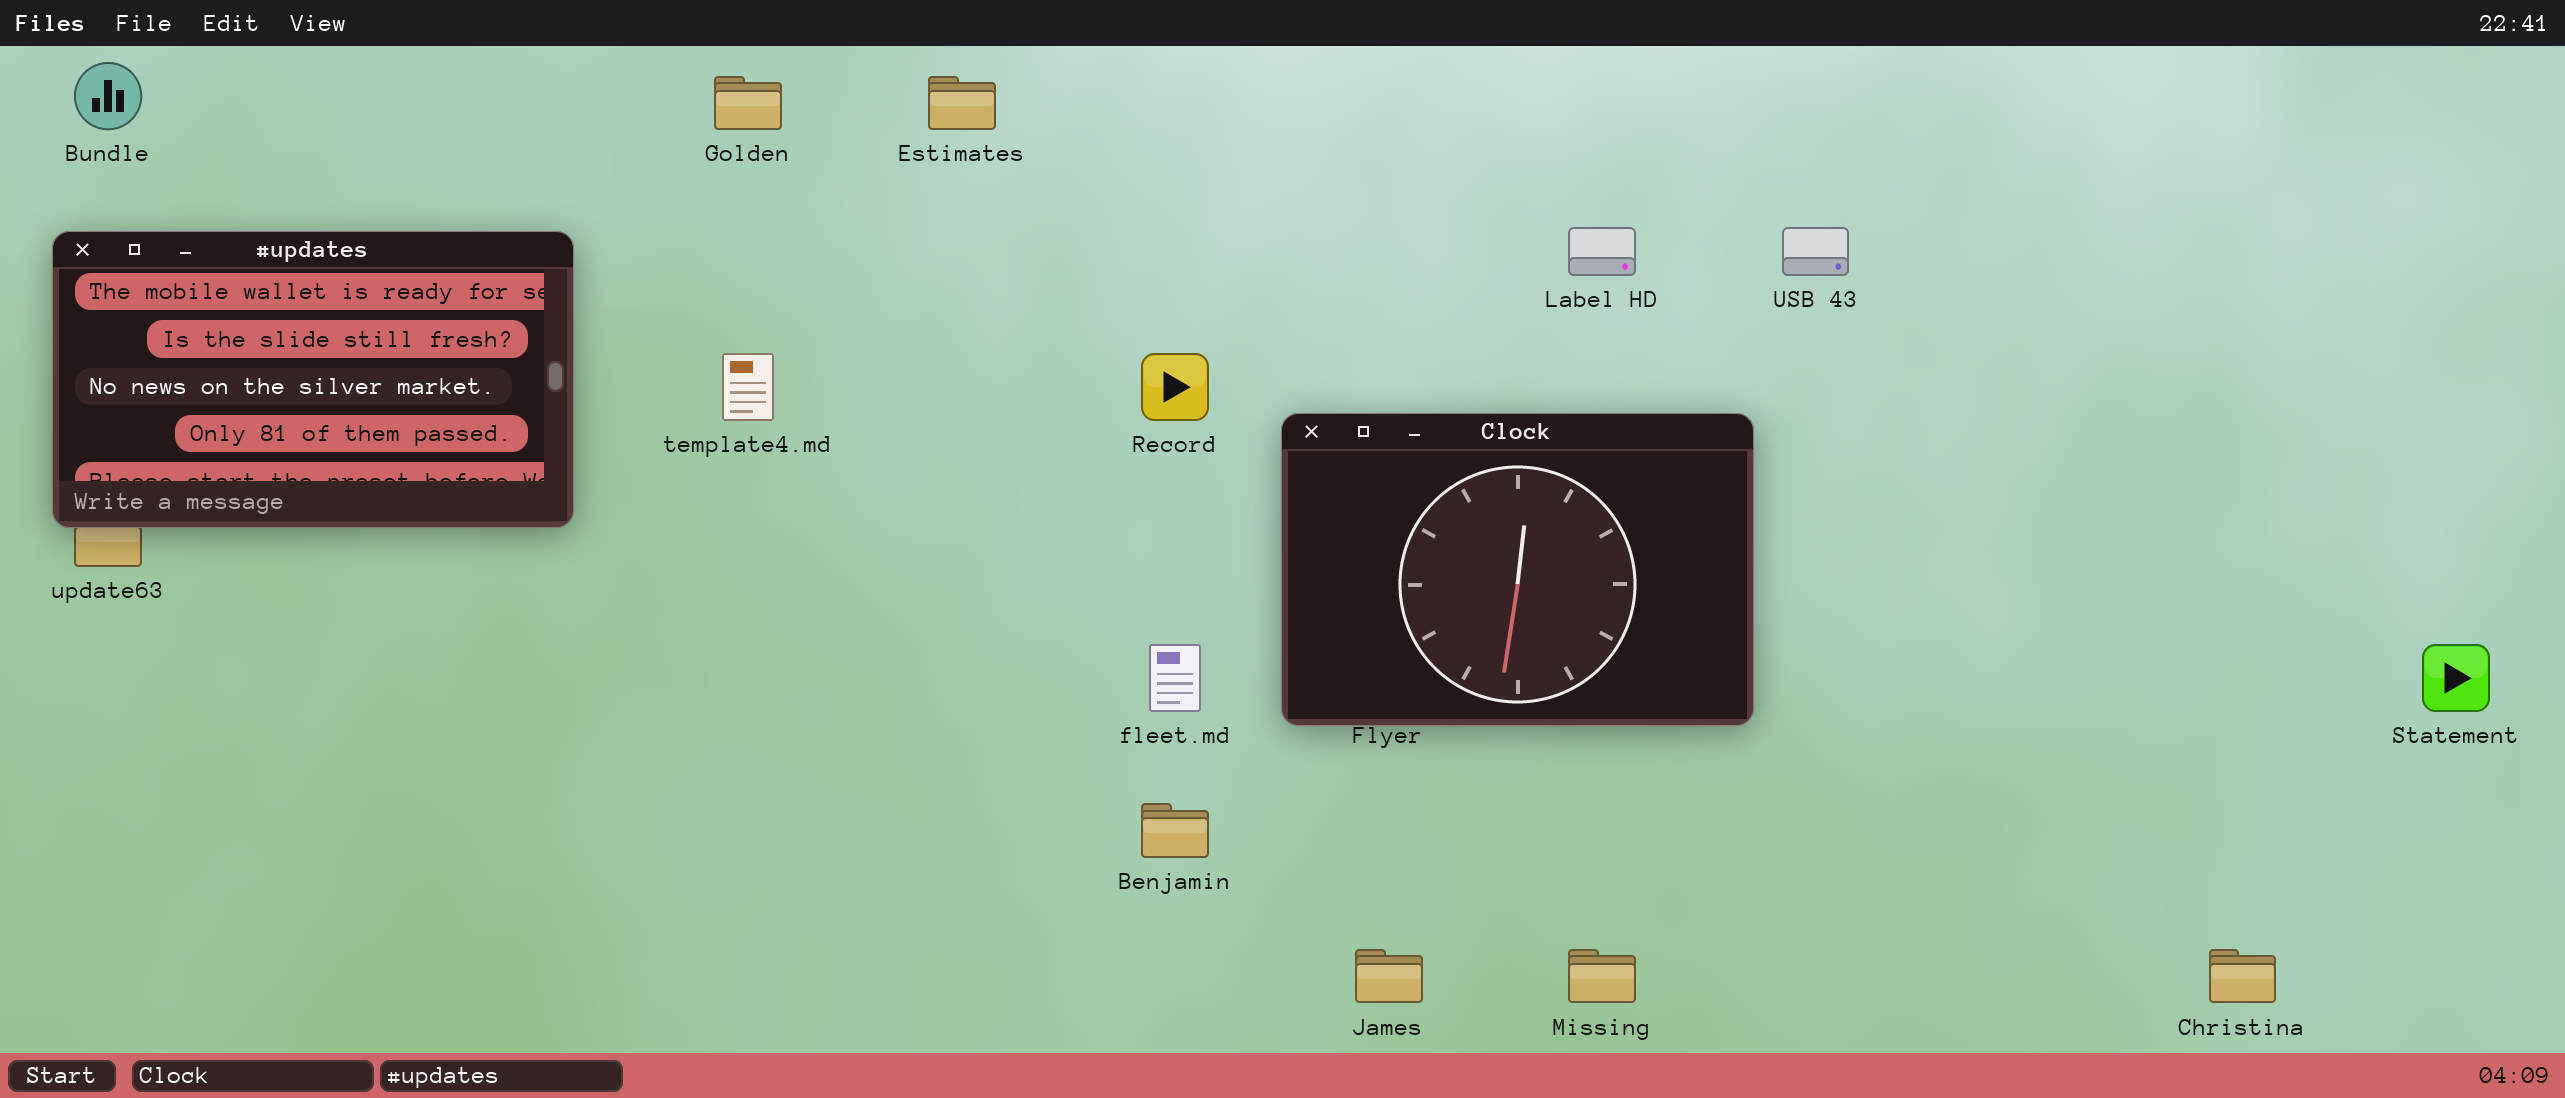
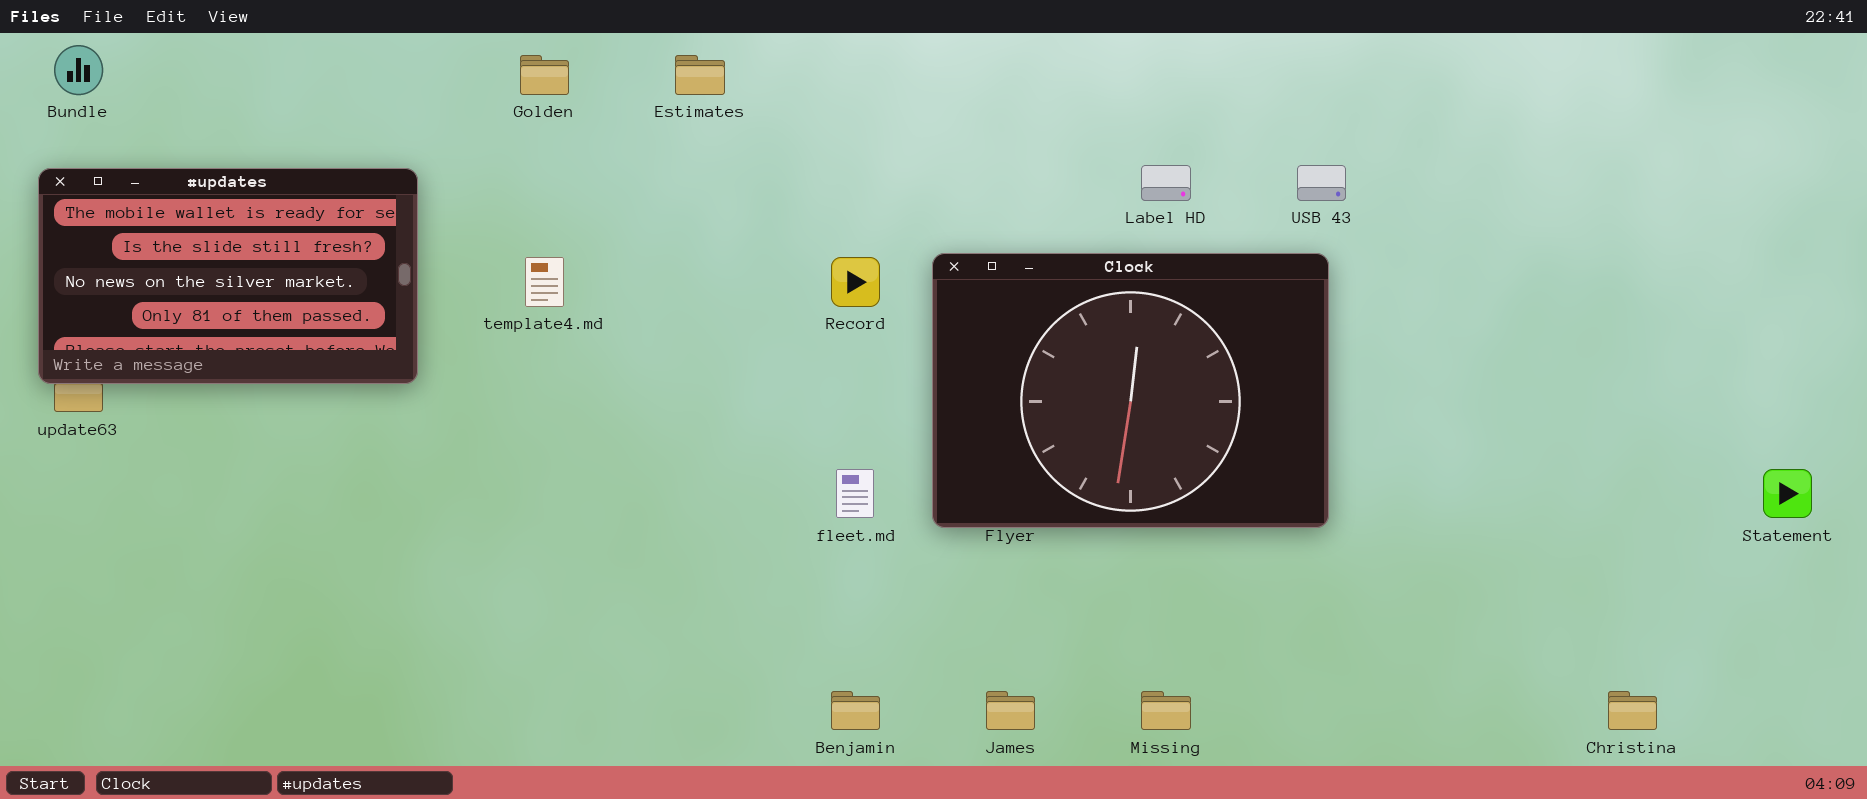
Clock: [1281,413,1754,726] -> [932,253,1329,528], resized
Benjamin: [1141,803,1209,858] -> [831,691,880,730], moved

